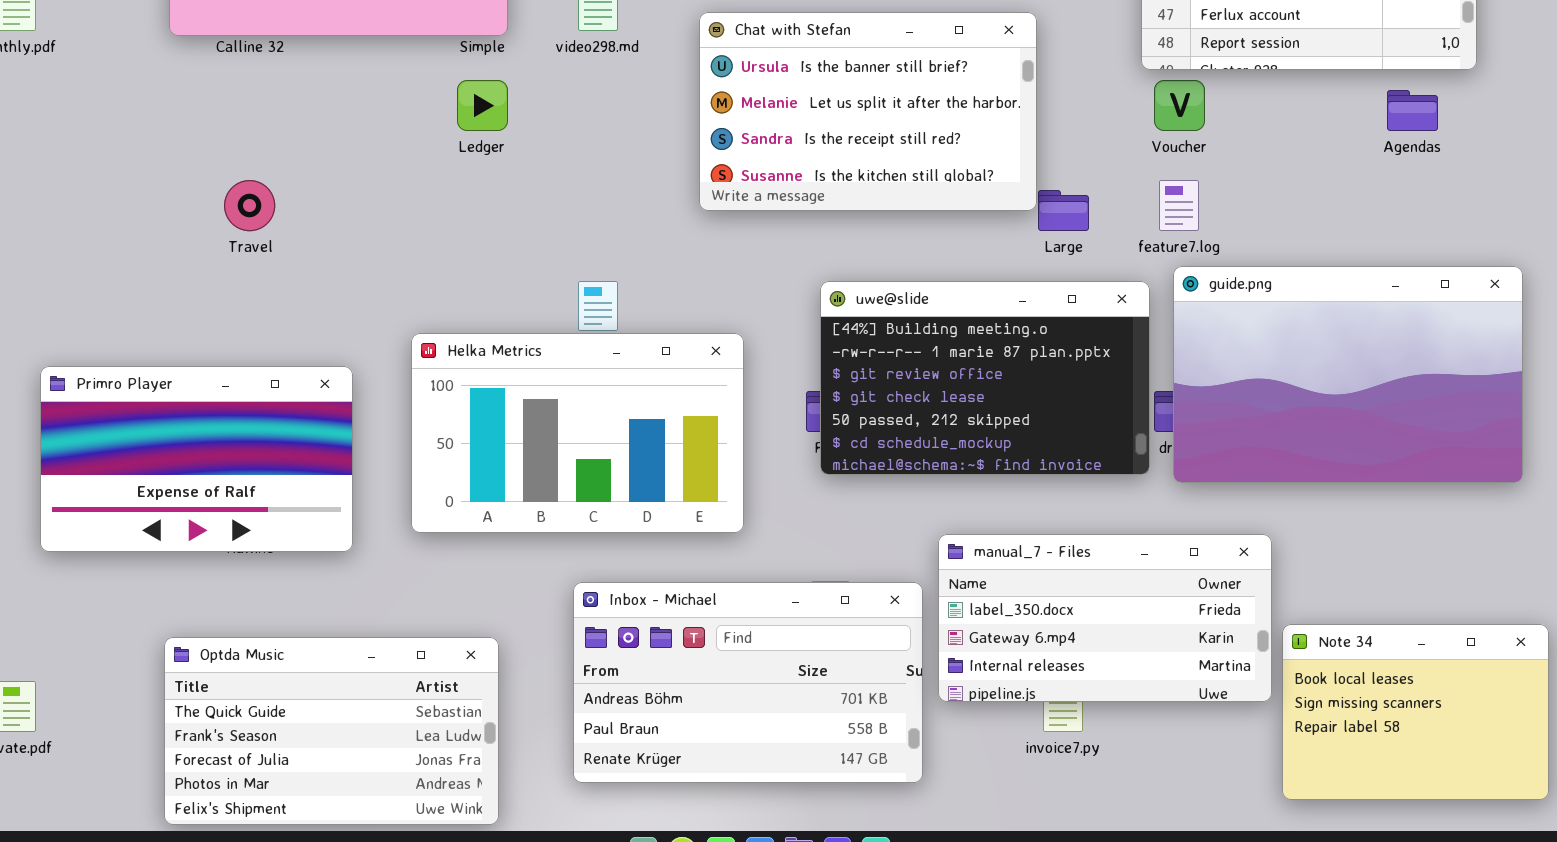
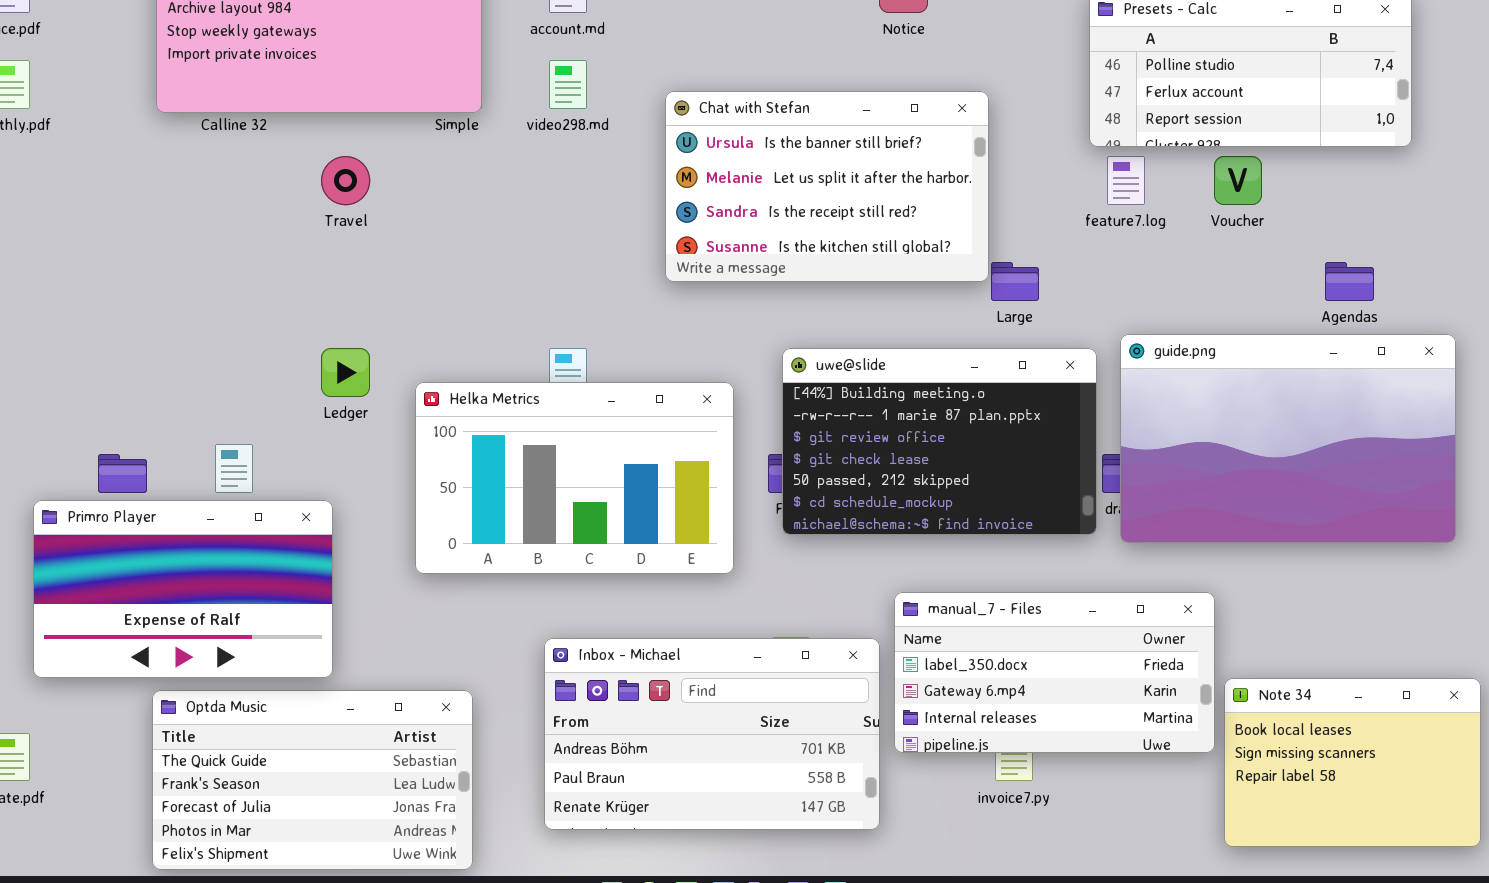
Ledger: [457,80,508,131] -> [321,348,370,397], moved
Voucher: [1154,80,1205,131] -> [1214,156,1262,205], moved
Agendas: [1387,90,1438,131] -> [1325,262,1374,301], moved
Travel: [224,180,275,231] -> [321,156,370,205], moved
feature7.log: [1159,180,1199,231] -> [1107,156,1145,205], moved
Helka Metrics: [411,333,744,533] -> [415,382,734,574], moved
Primro Player: [40,366,353,552] -> [33,500,333,678], moved

